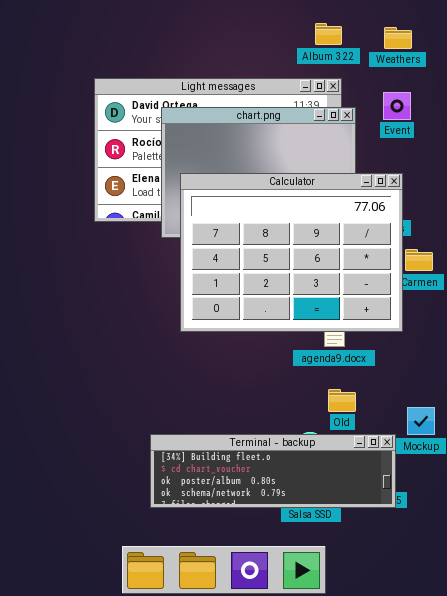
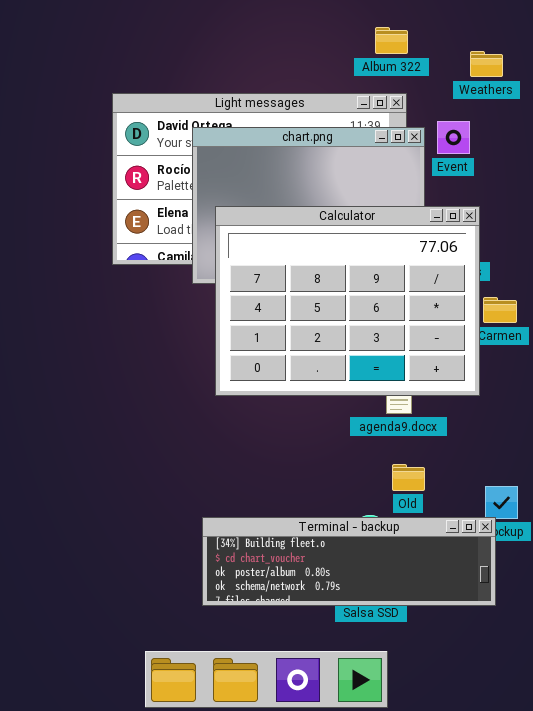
Weathers: [384,27,412,49] -> [470,51,503,77], moved
Event: [383,92,411,120] -> [437,121,470,154], moved
Terminal - backup: [150,434,396,508] -> [202,517,496,606], moved

